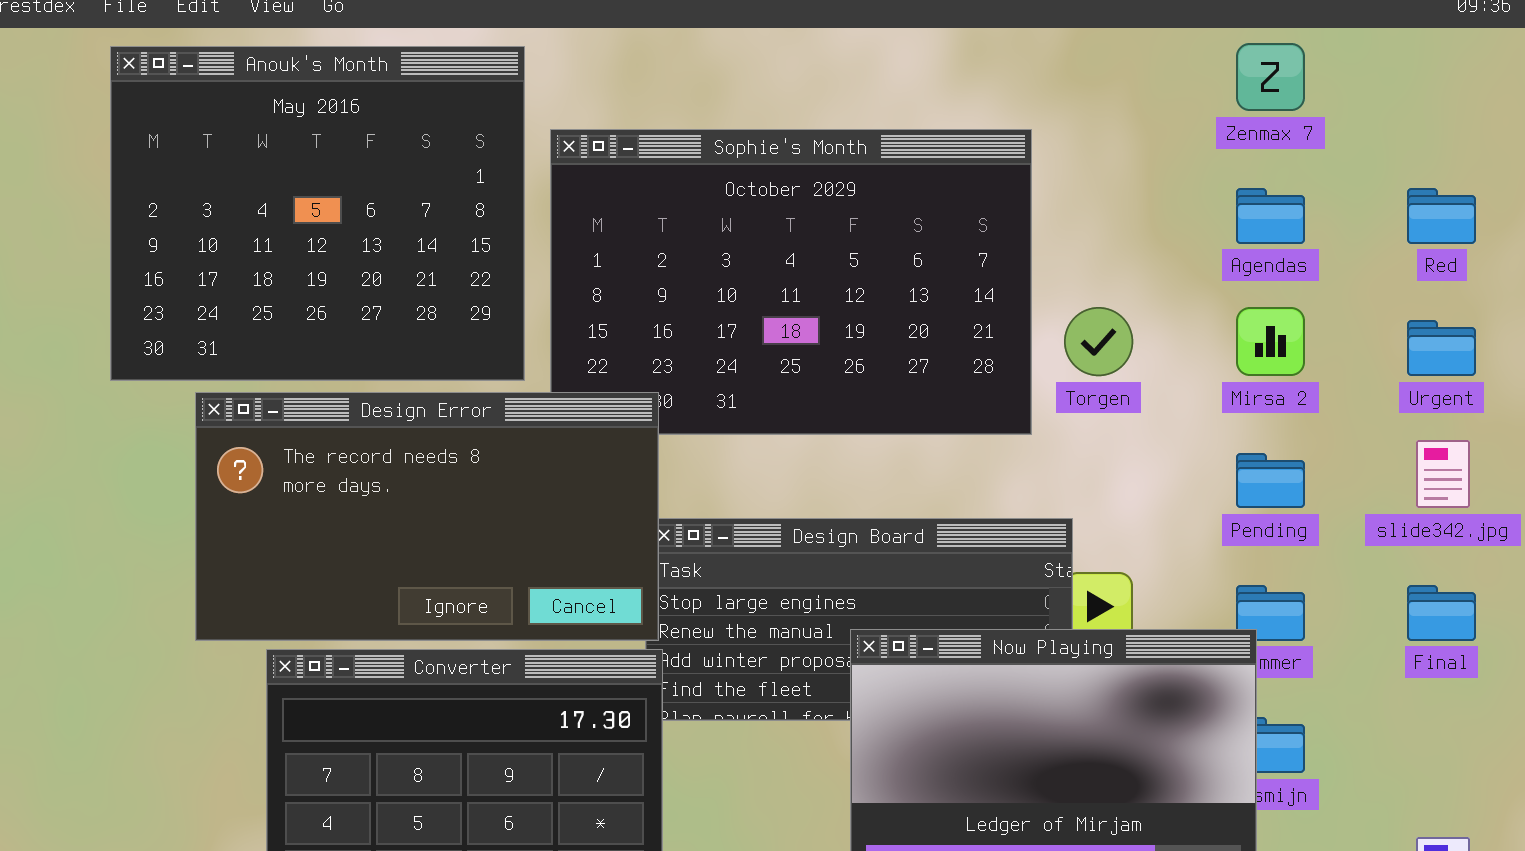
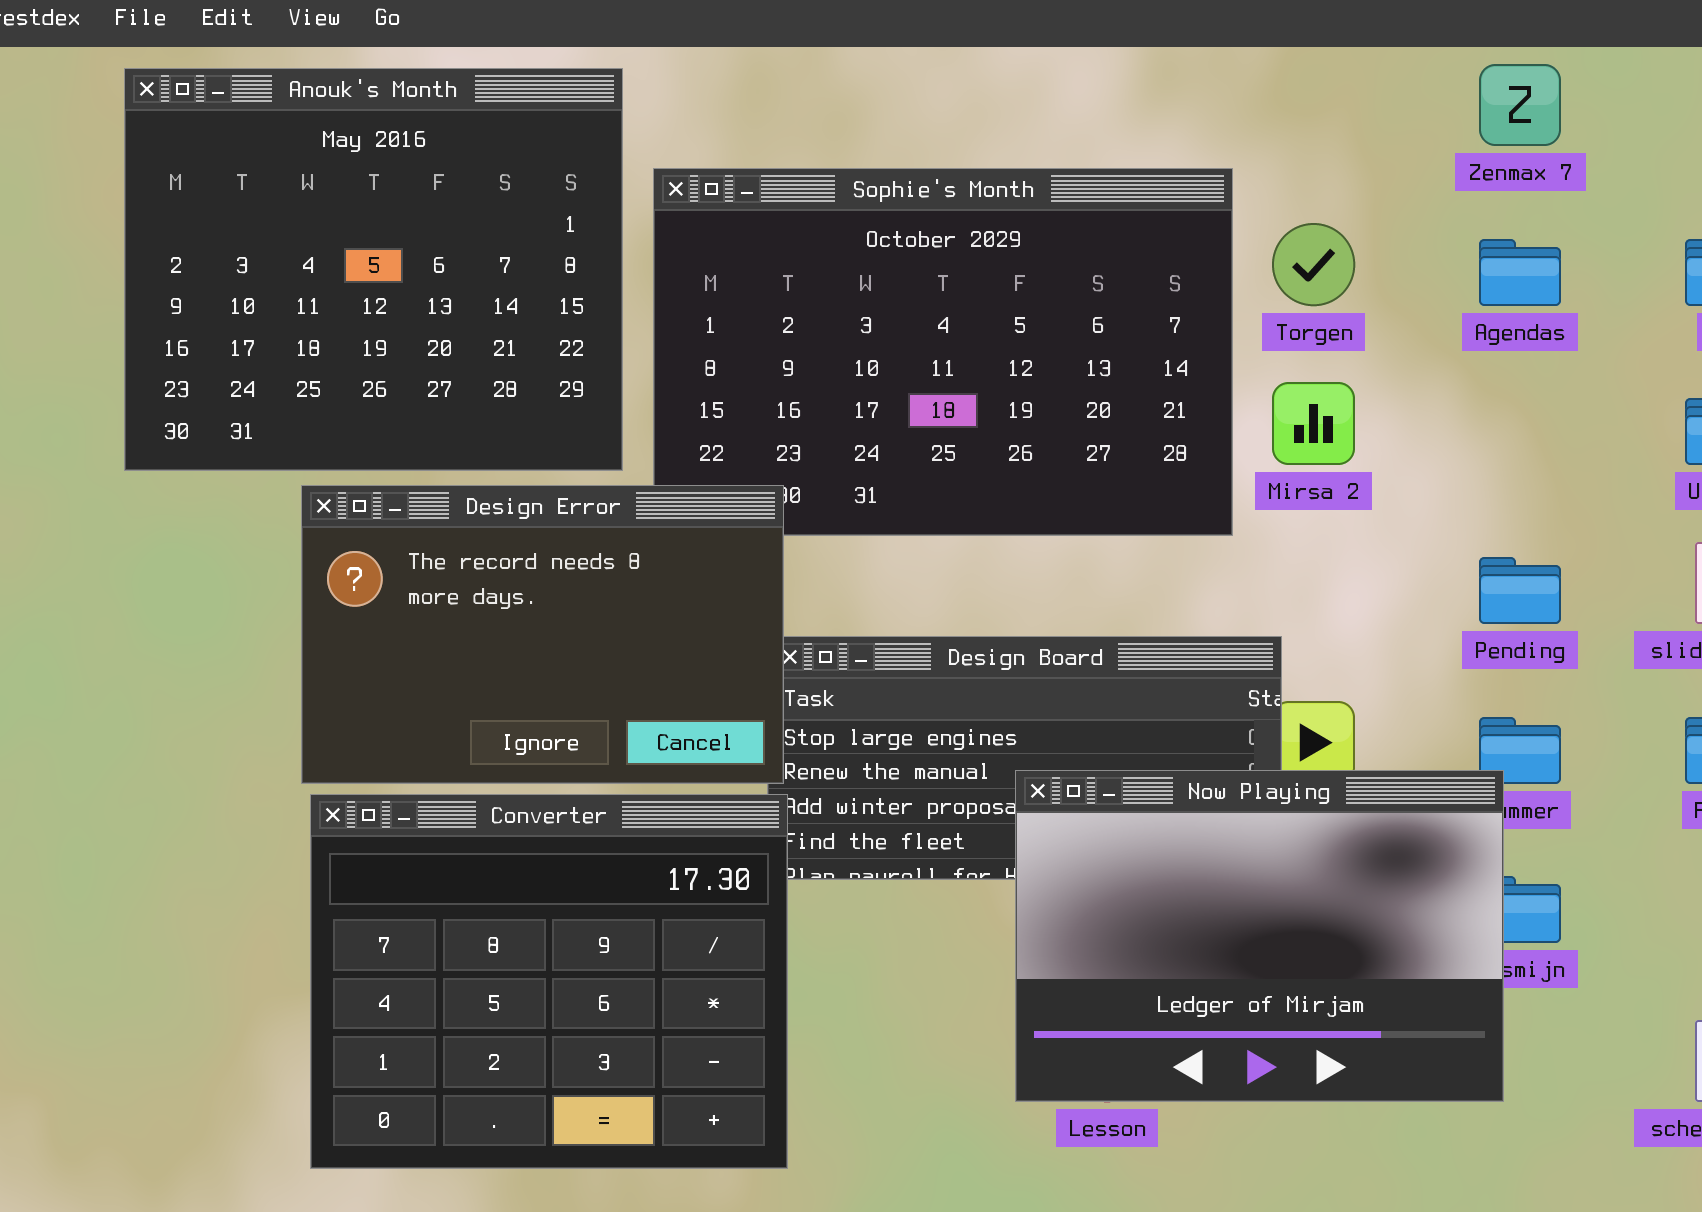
Torgen: [1064,307,1133,376] -> [1272,223,1355,306], moved
Mirsa 2: [1236,307,1305,376] -> [1272,382,1355,465], moved
Design Error: [195,392,659,641] -> [301,485,784,784], resized

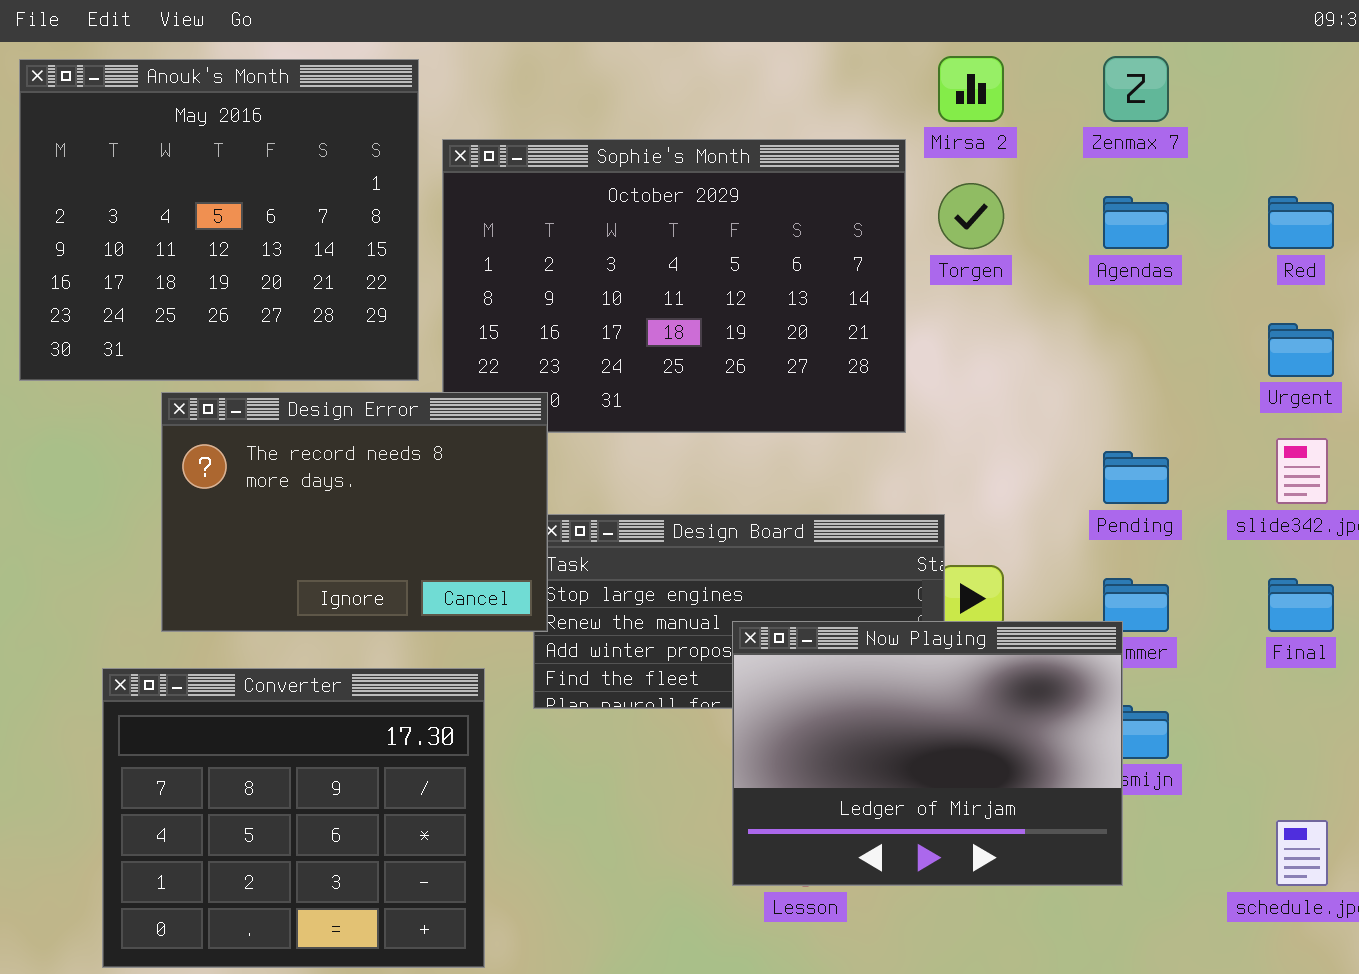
Mirsa 2: [1272,382,1355,465] -> [938,56,1004,122], moved
Converter: [310,794,788,1169] -> [102,668,485,968], moved

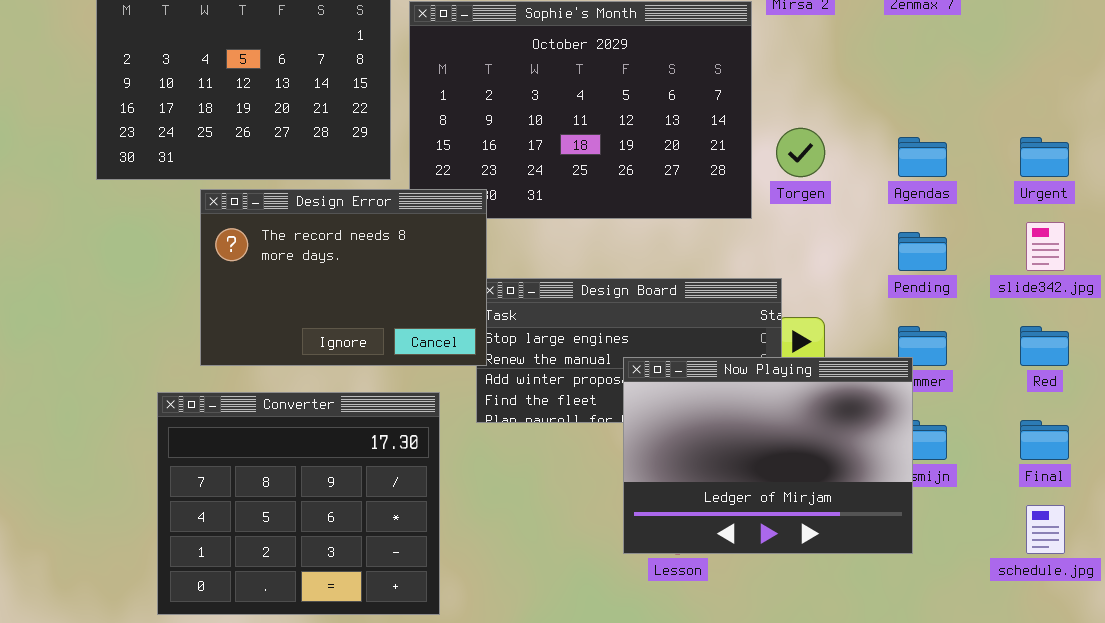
Torgen: [938,183,1004,249] -> [776,128,825,177], moved
Agendas: [1103,196,1169,249] -> [898,137,947,177], moved
Red: [1268,196,1334,249] -> [1020,326,1069,366], moved
Final: [1268,578,1334,632] -> [1020,420,1069,460], moved

